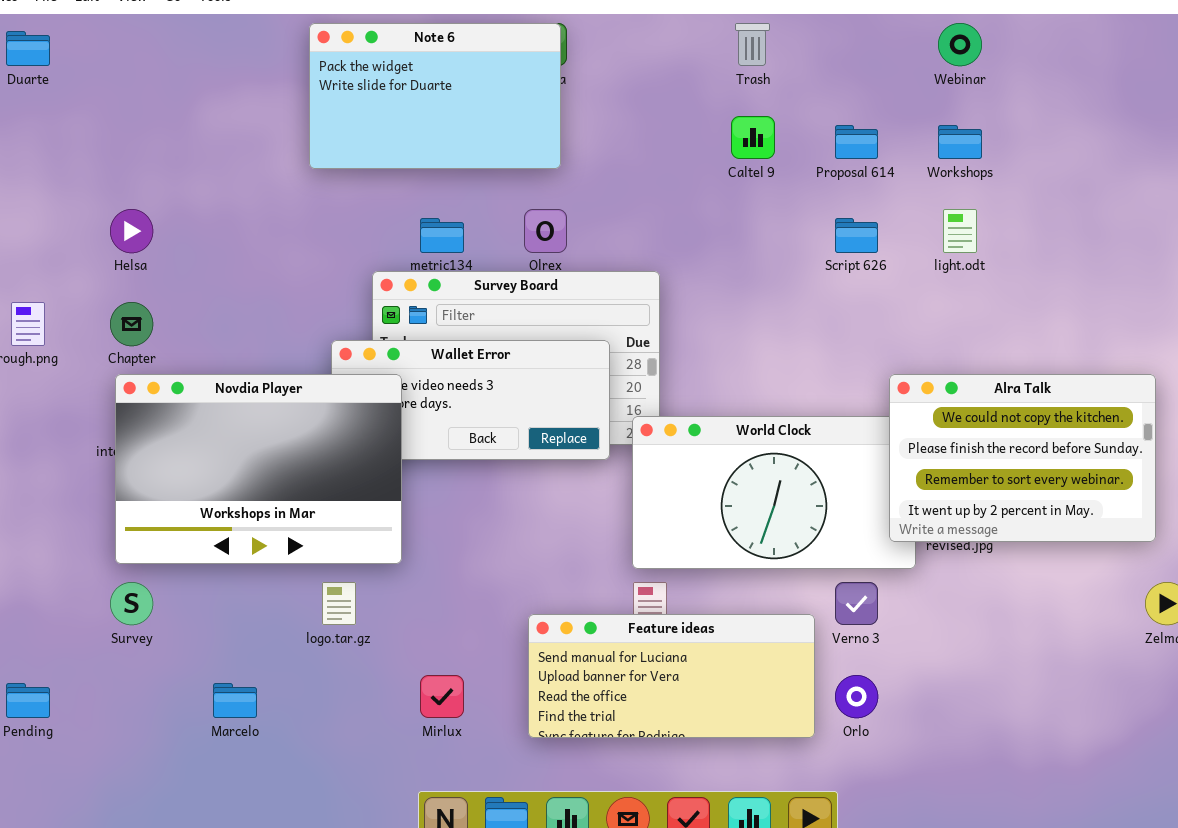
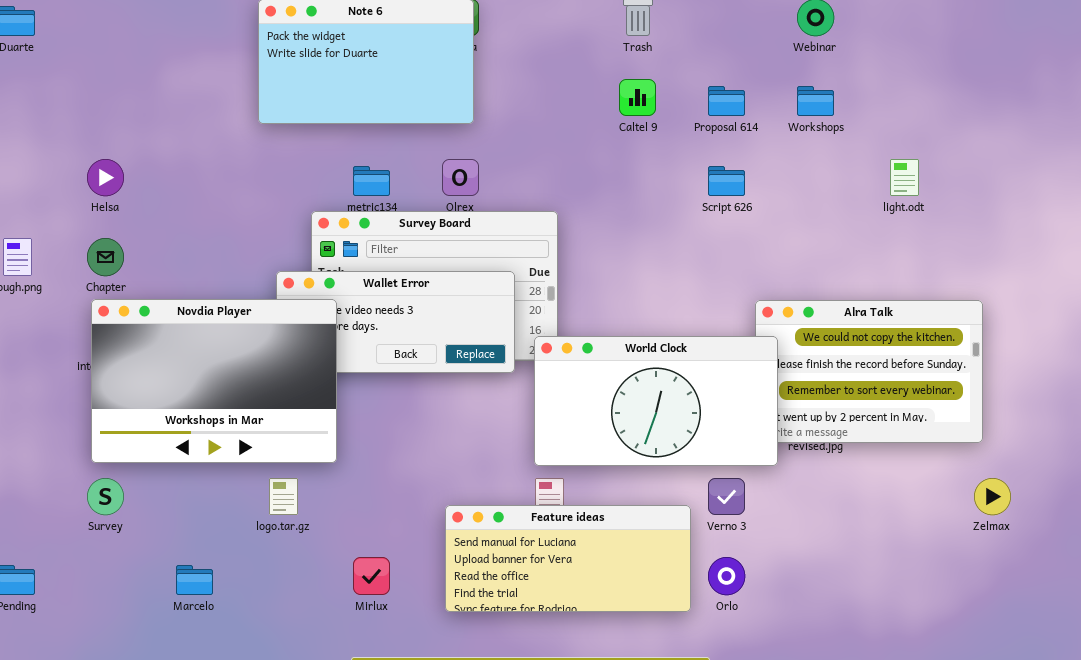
light.odt: [943,209,977,253] -> [890,159,919,196], moved
World Clock: [632,416,916,569] -> [534,336,778,466], raised

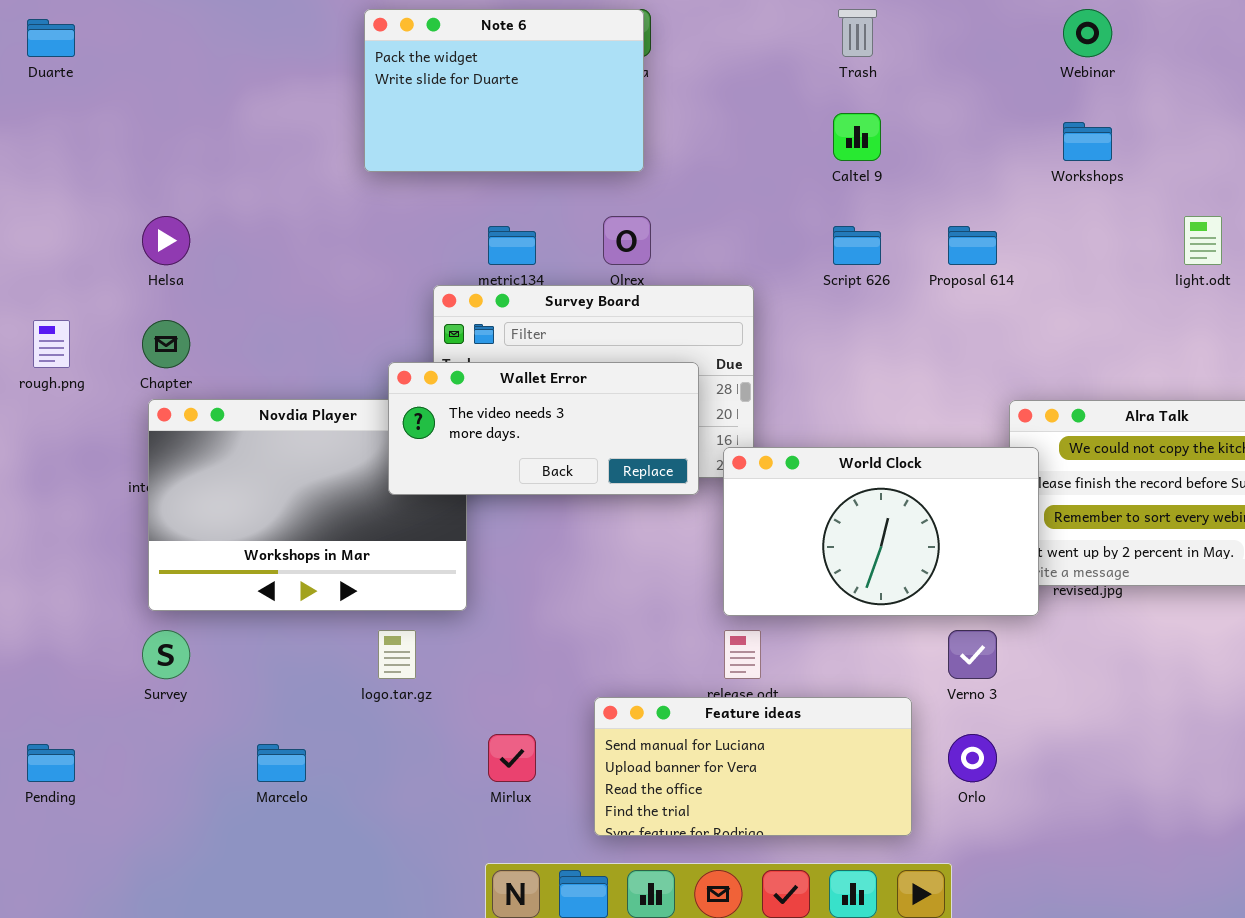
Proposal 614: [708,86,745,116] -> [948,226,997,265], moved
Script 626: [708,166,745,196] -> [833,226,881,265], moved
Wallet Error: [276,271,515,373] -> [388,362,699,495], raised
Feature ideas: [445,505,691,612] -> [594,697,912,836], moved

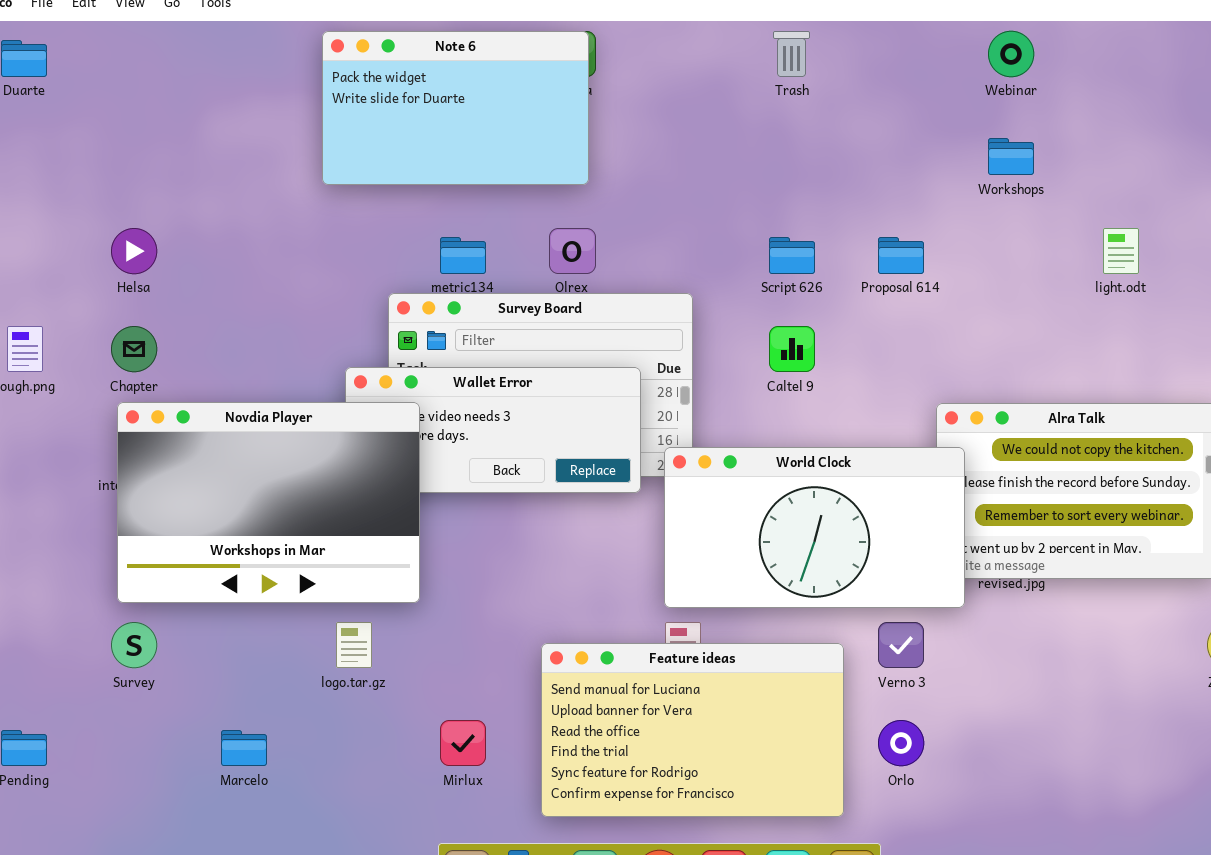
Caltel 9: [833,113,881,161] -> [769,326,815,372], moved
Novdia Player: [148,399,467,611] -> [117,402,420,603], raised
Feature ideas: [594,697,912,836] -> [541,643,844,817], resized

